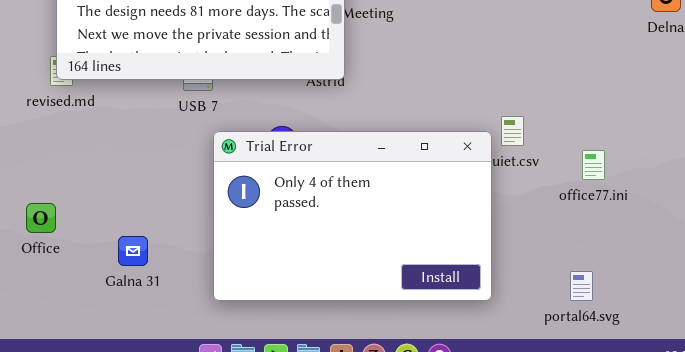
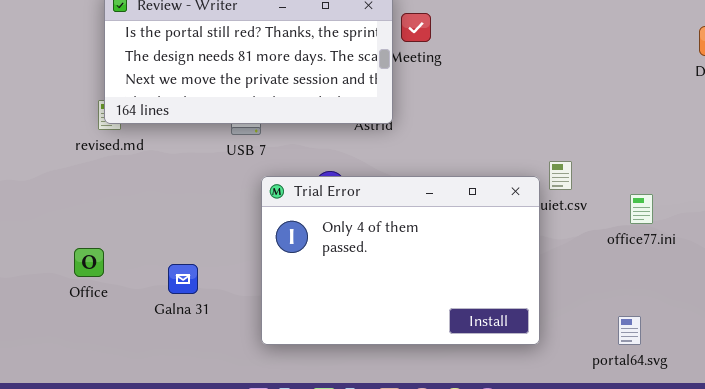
Galna 31: [118,236,148,266] -> [168,264,198,294], moved

